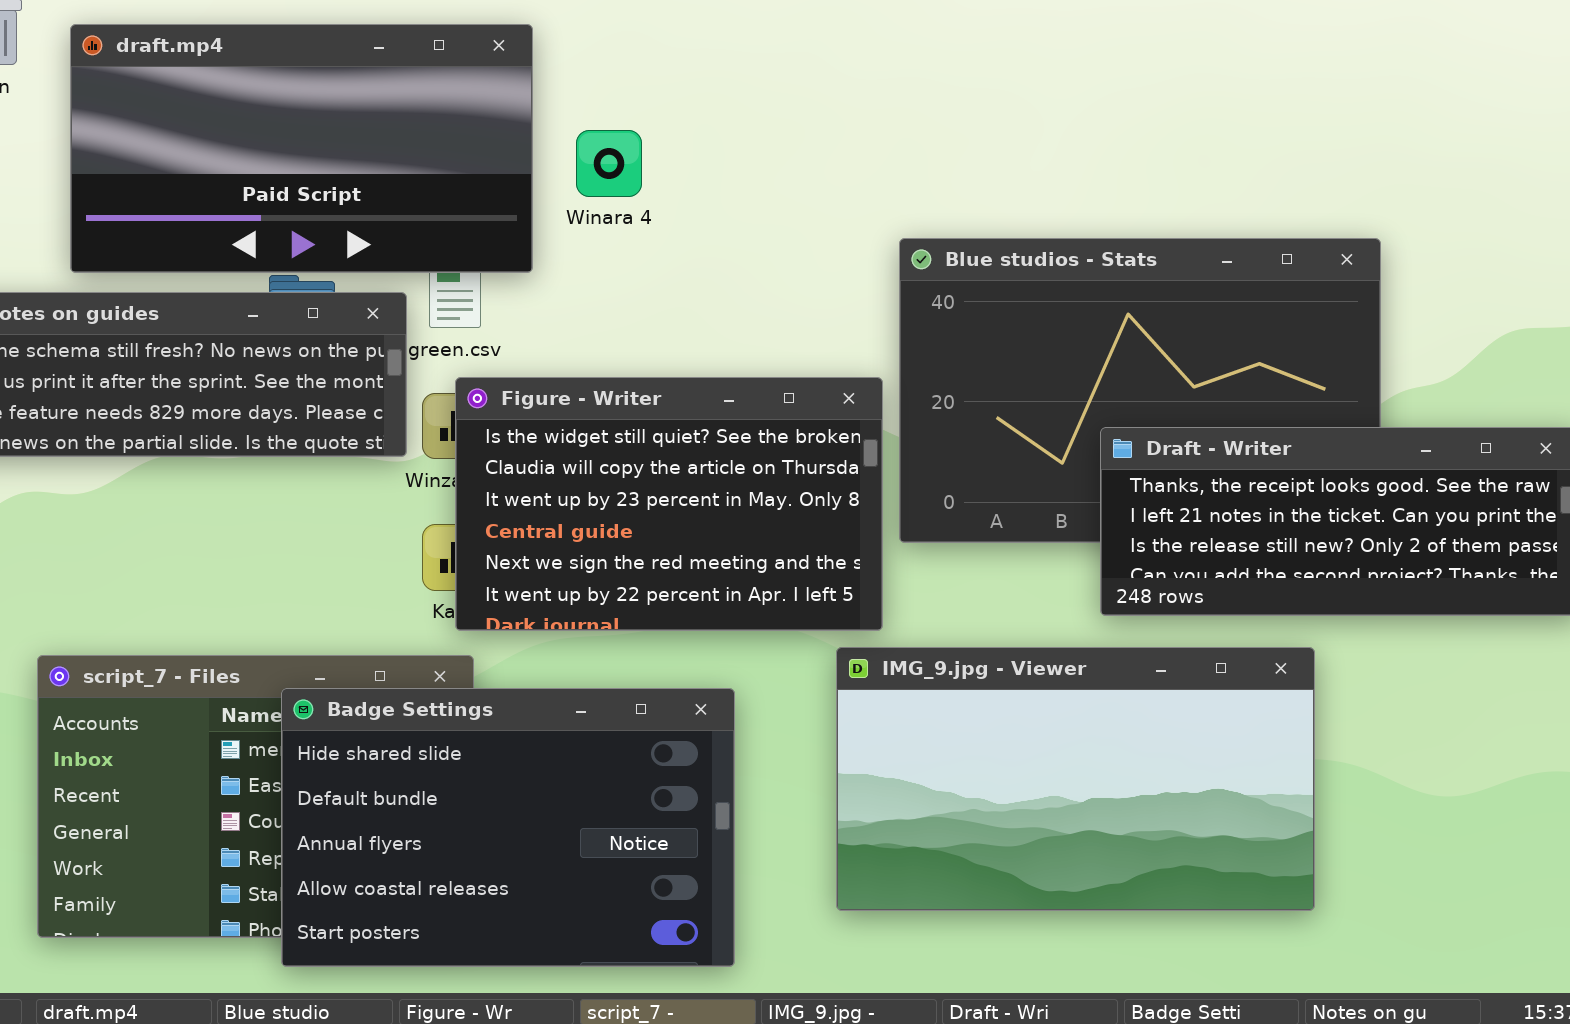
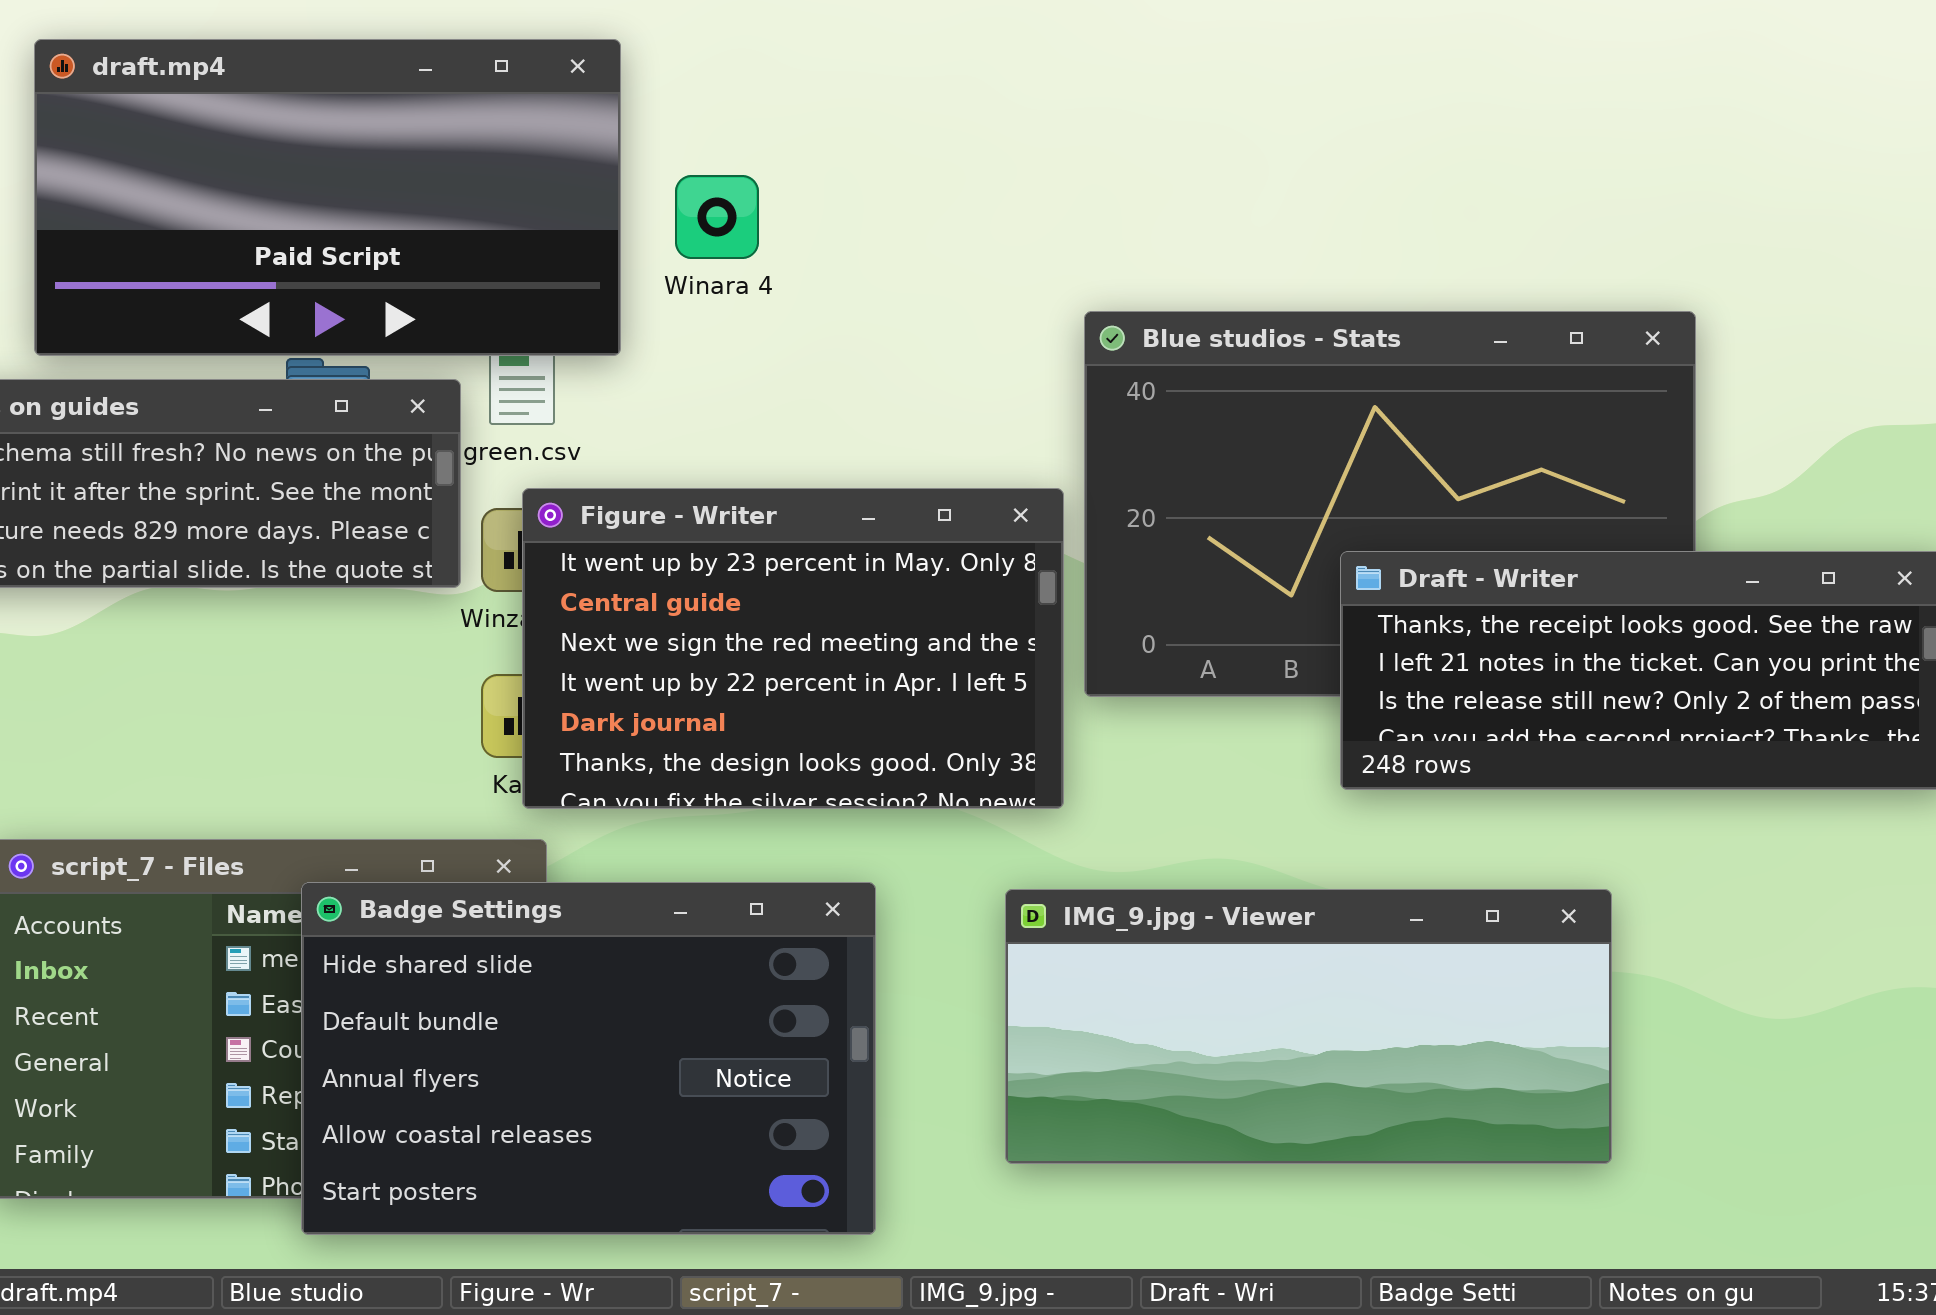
Figure - Writer: [455,377,883,631] -> [522,488,1064,809], scrolled down 2 rows
IMG_9.jpg - Viewer: [836,647,1315,911] -> [1005,889,1612,1164], resized

